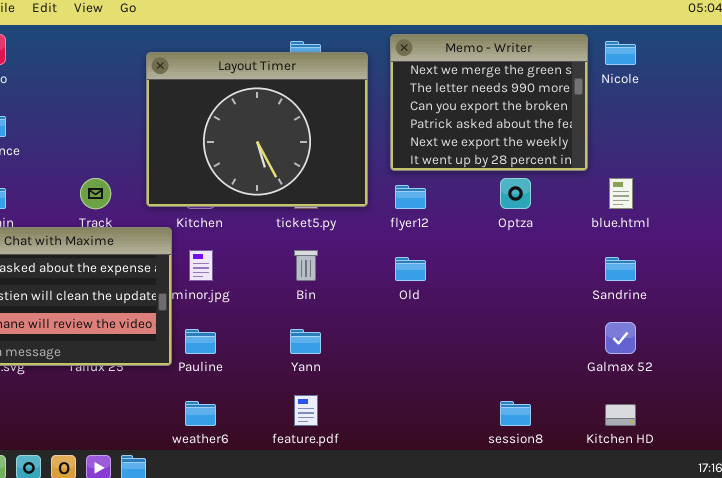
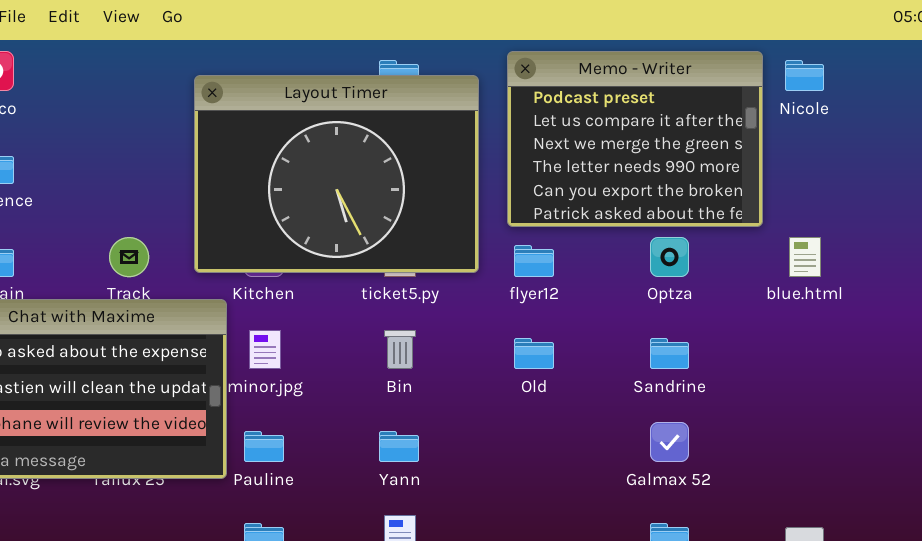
Memo - Writer: [390,34,588,171] -> [507,51,763,227], scrolled up 2 rows
Sandrine: [605,257,636,281] -> [650,338,689,369], moved
Galmax 52: [605,322,636,354] -> [650,422,689,462], moved

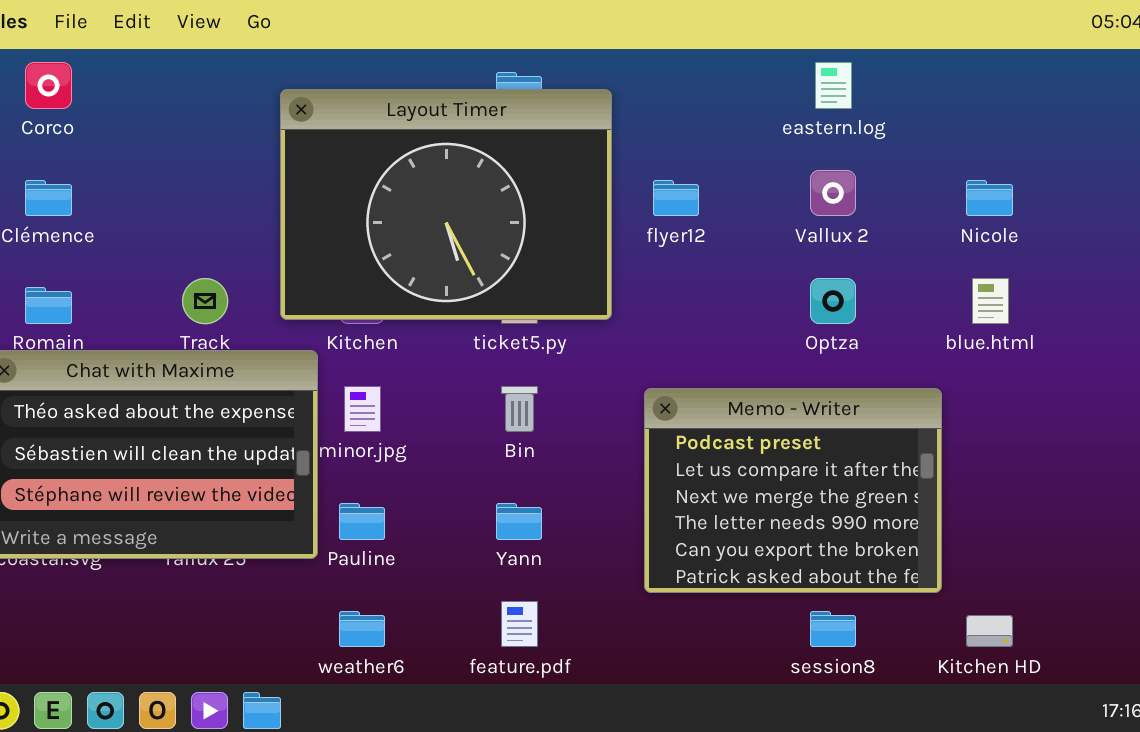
Memo - Writer: [507,51,763,227] -> [644,388,942,593], moved
Nicole: [785,60,824,91] -> [966,180,1013,216], moved
flyer12: [514,245,554,277] -> [653,180,699,216], moved

